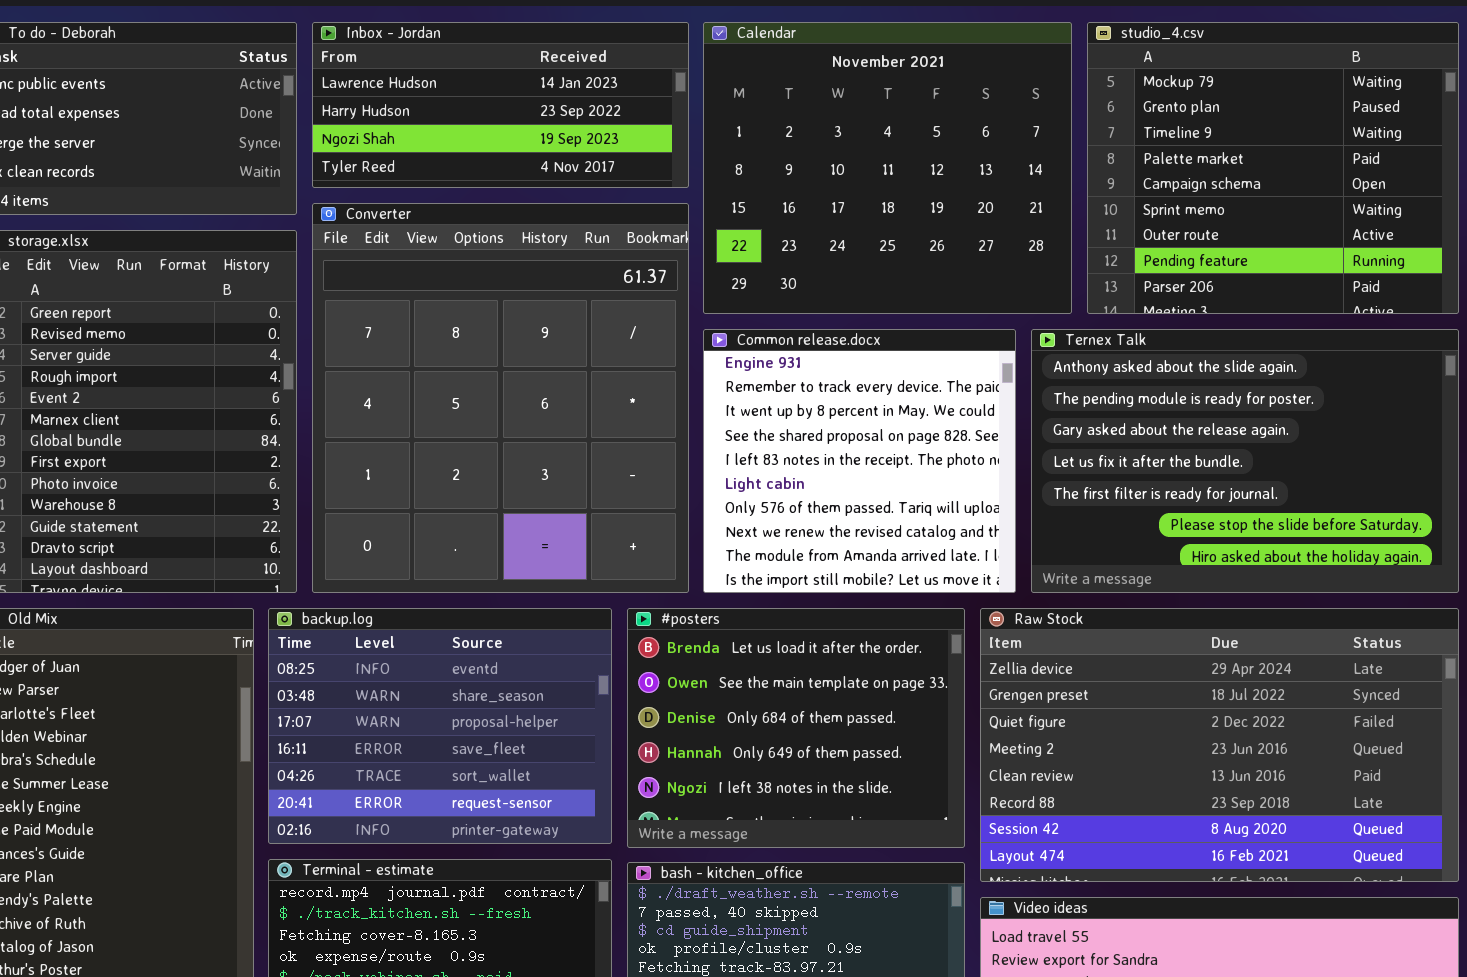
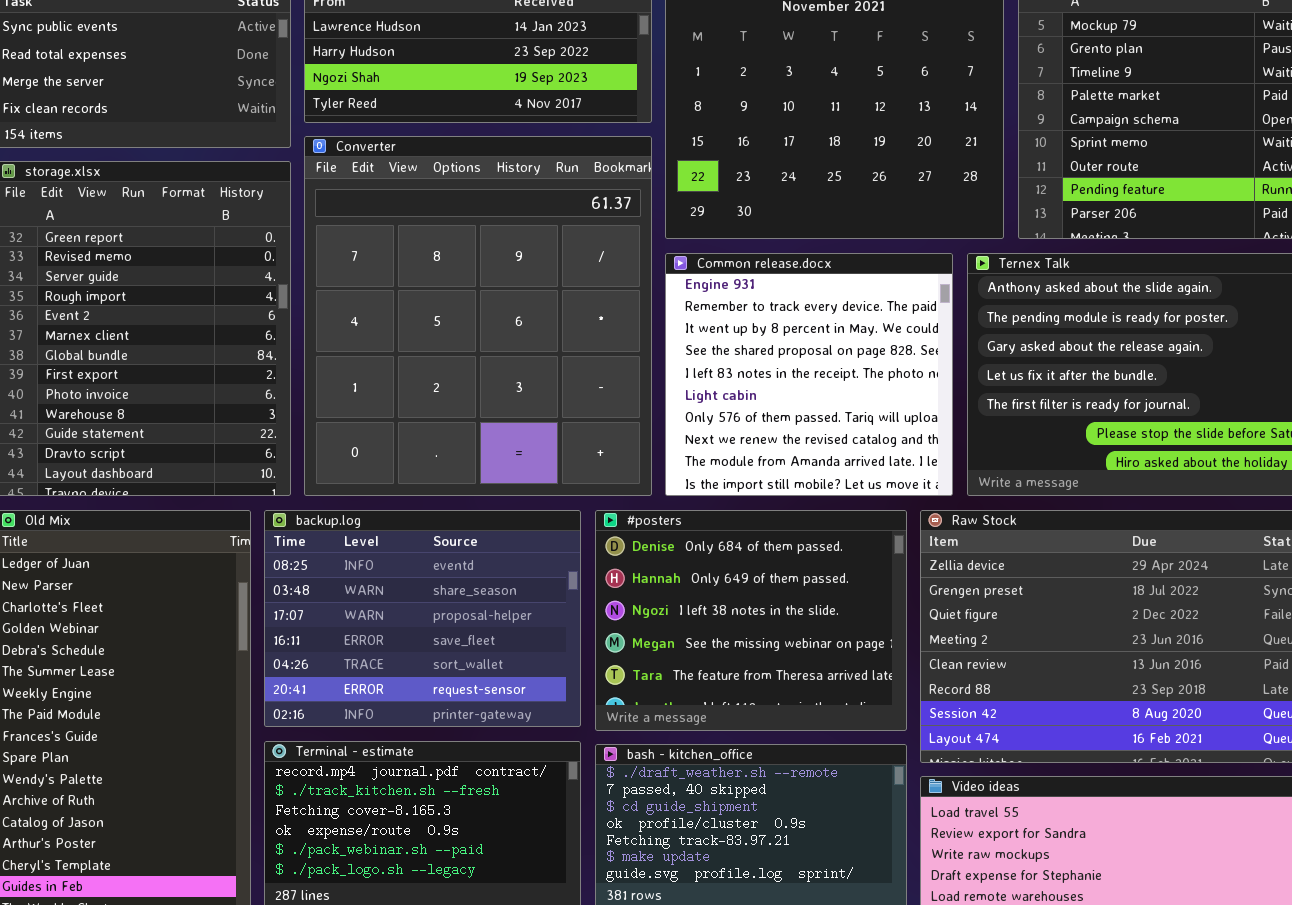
#posters: [627,608,965,848] -> [595,510,907,731], scrolled down 2 rows

